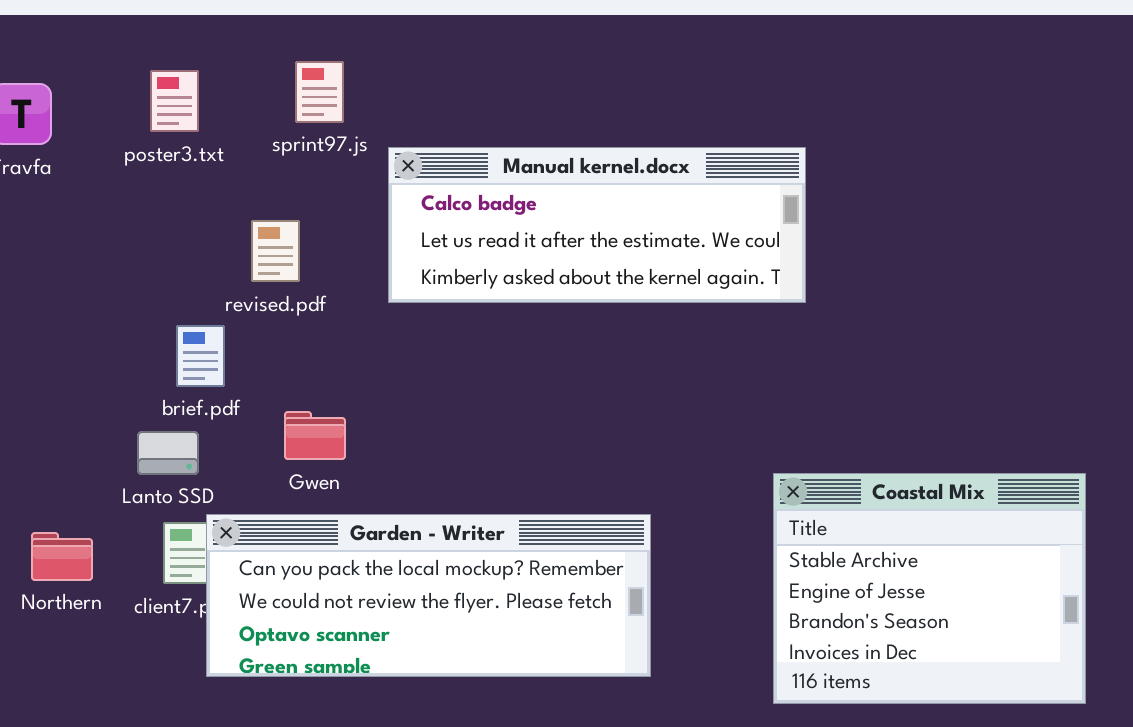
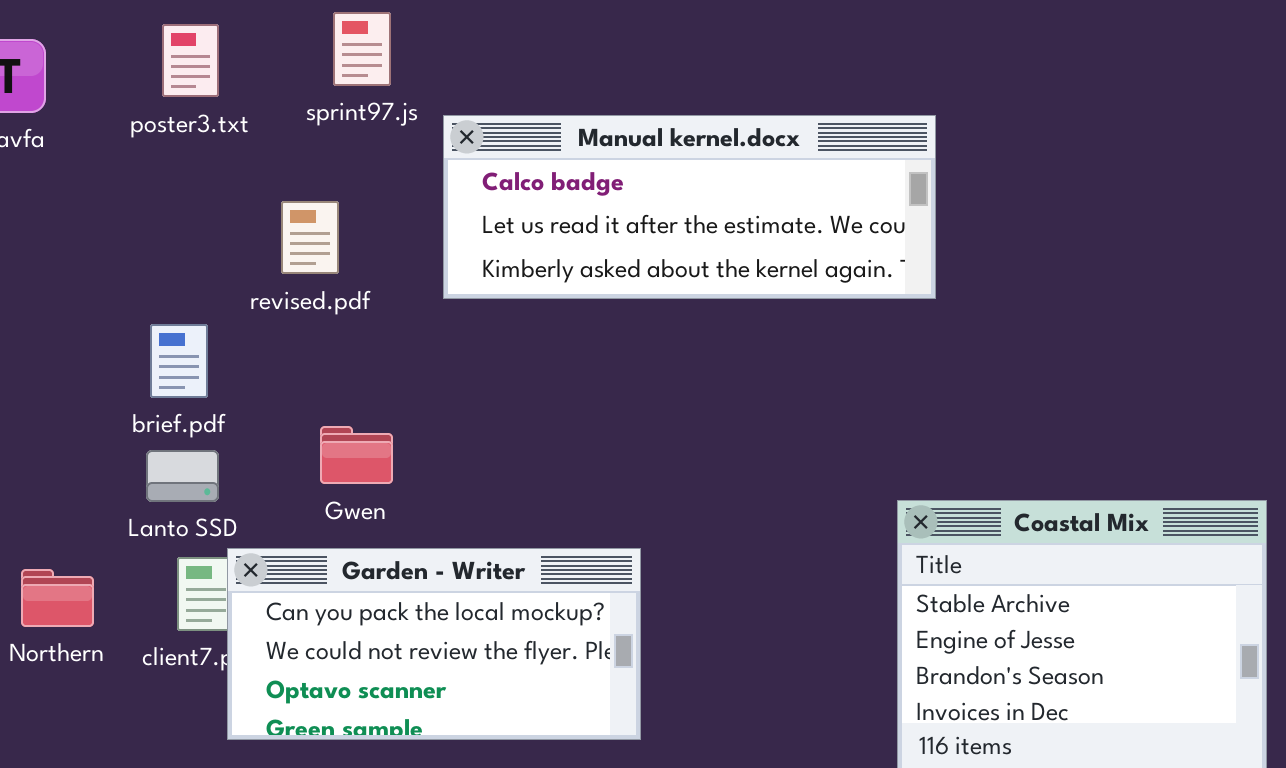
brief.pdf: [176,325,225,387] -> [150,324,208,398], moved
Garden - Writer: [206,514,651,677] -> [227,548,641,740], resized

